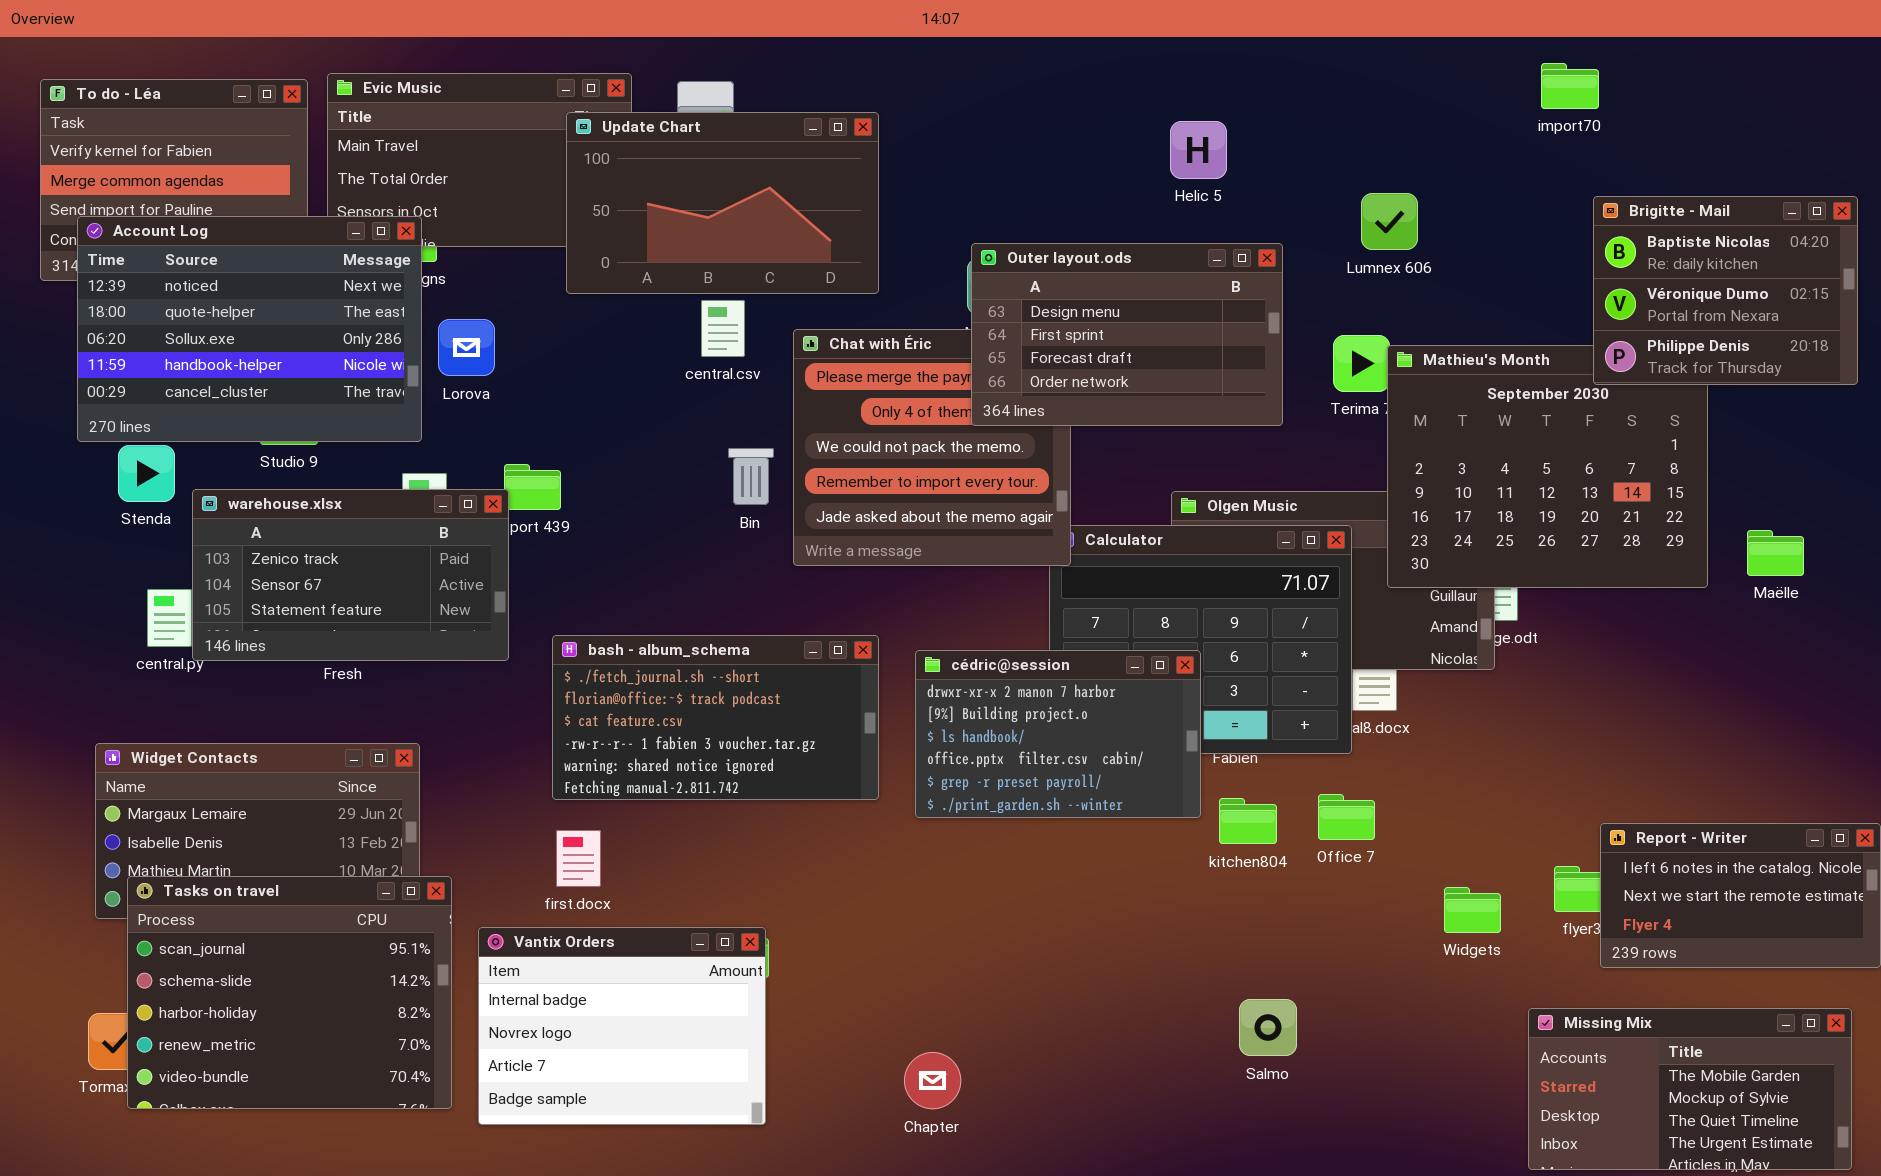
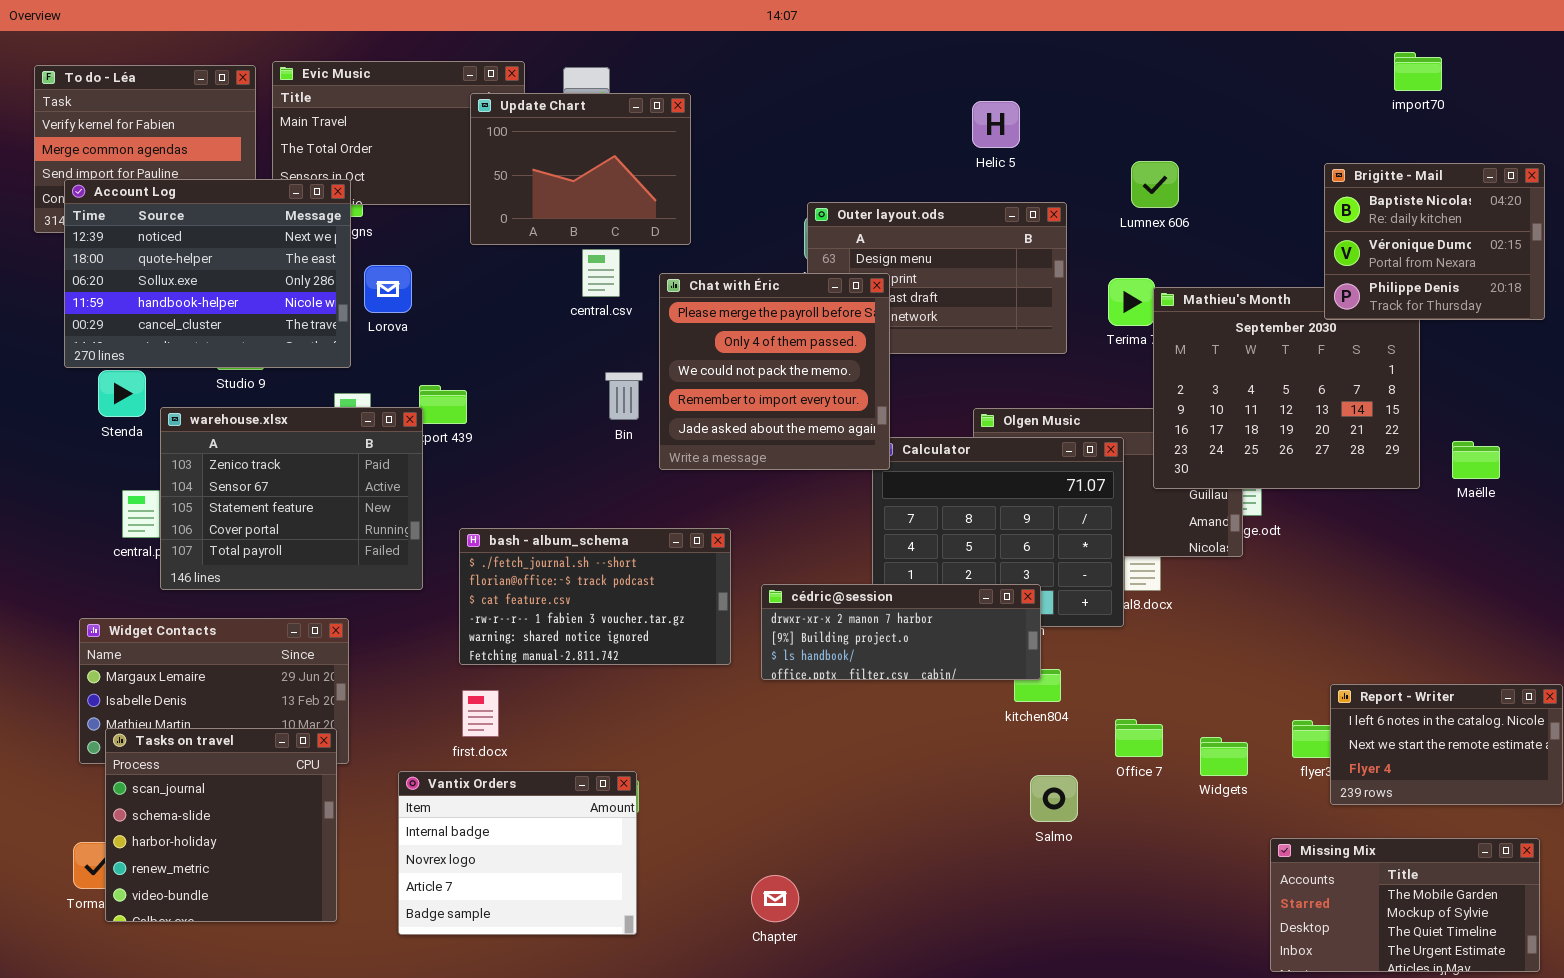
import70: [1541,63,1599,109] -> [1394,52,1442,91], moved
Update Chart: [566,112,879,294] -> [470,93,691,245], resized
Chat with Éric: [793,329,1071,566] -> [659,273,890,470], raised
warehouse.xlsx: [192,489,509,661] -> [160,407,423,590], resized
cédric@session: [915,650,1201,818] -> [761,584,1041,680], resized
Office 7: [1318,794,1375,840] -> [1115,719,1163,757], moved
Tasks on travel: [127,876,452,1109] -> [105,728,337,922], resized
Salmo: [1239,999,1297,1056] -> [1030,775,1078,822], moved

